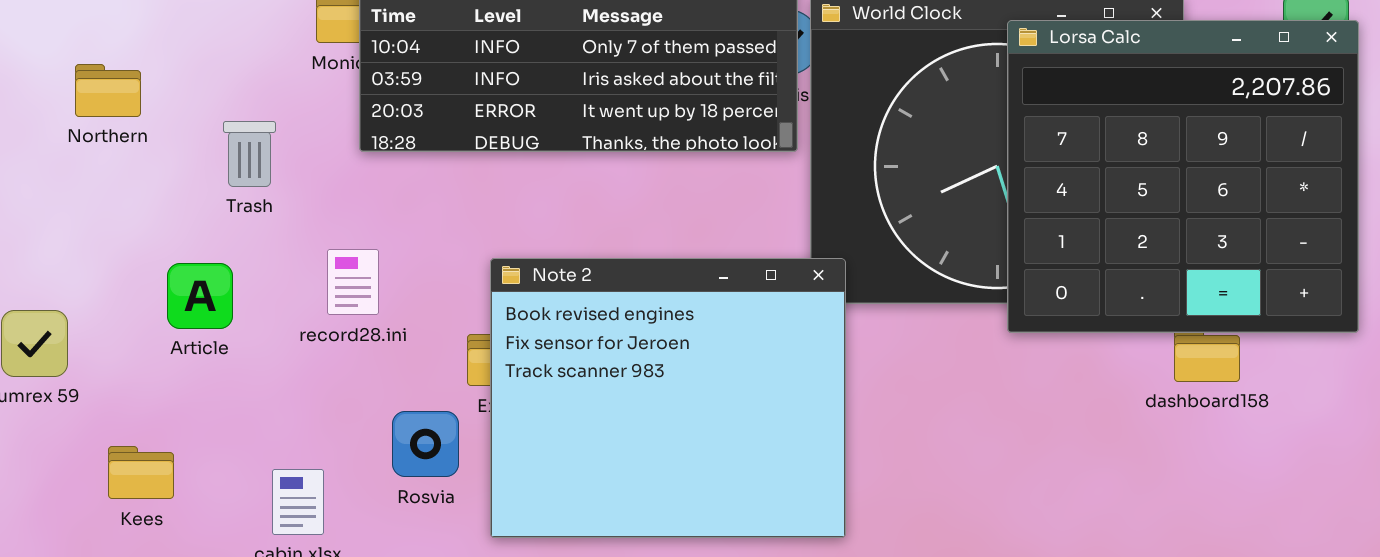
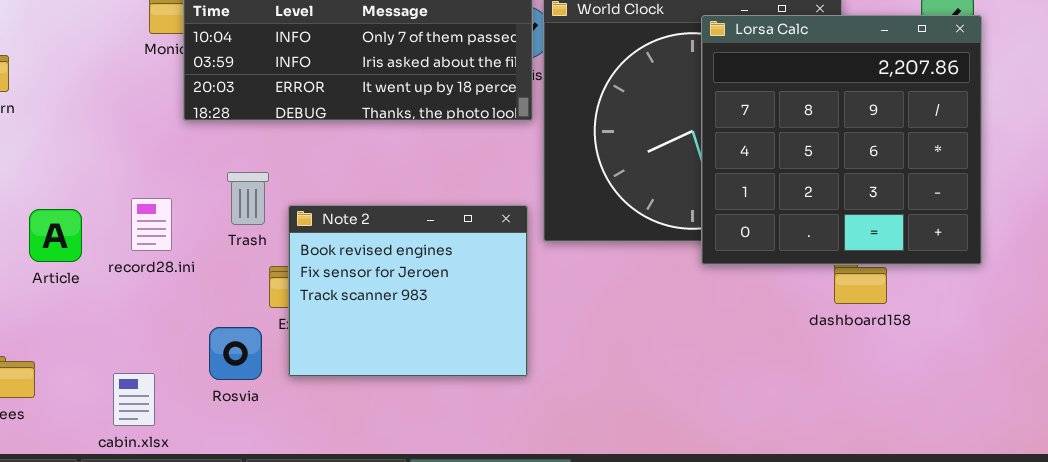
Trash: [223,121,276,187] -> [227,172,269,225], moved
record28.ini: [327,249,379,315] -> [131,198,172,251], moved
Note 2: [490,258,846,538] -> [288,205,528,377], resized

